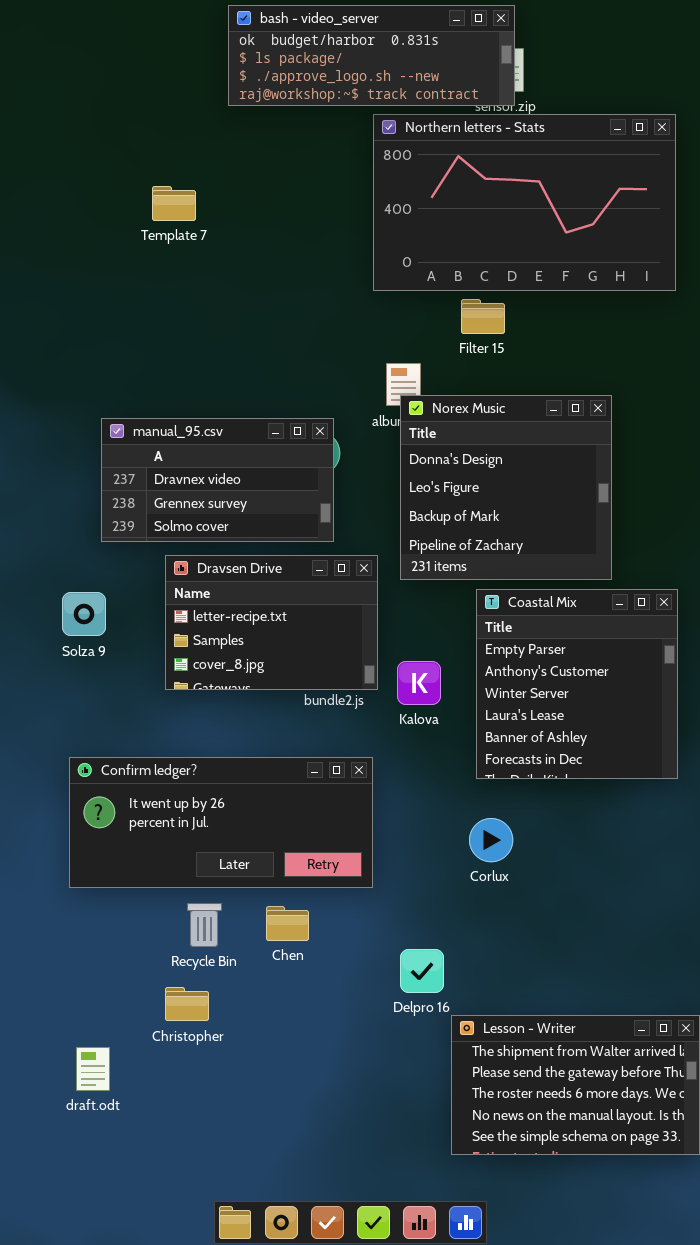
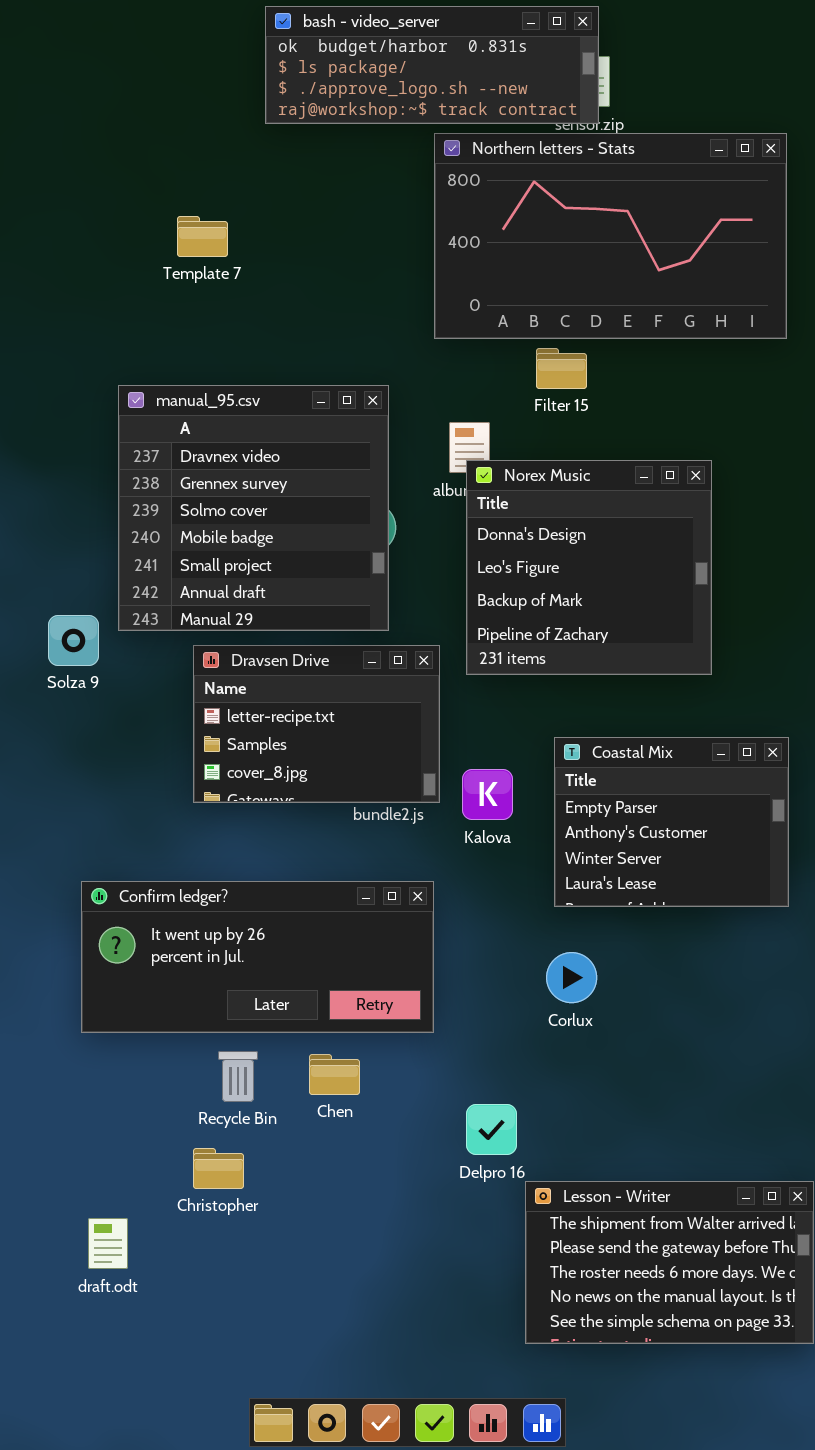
manual_95.csv: [101,418,334,542] -> [118,385,389,631], resized
Coastal Mix: [476,589,678,779] -> [554,737,789,907], resized
Solza 9: [62,592,106,636] -> [48,615,99,666], moved

